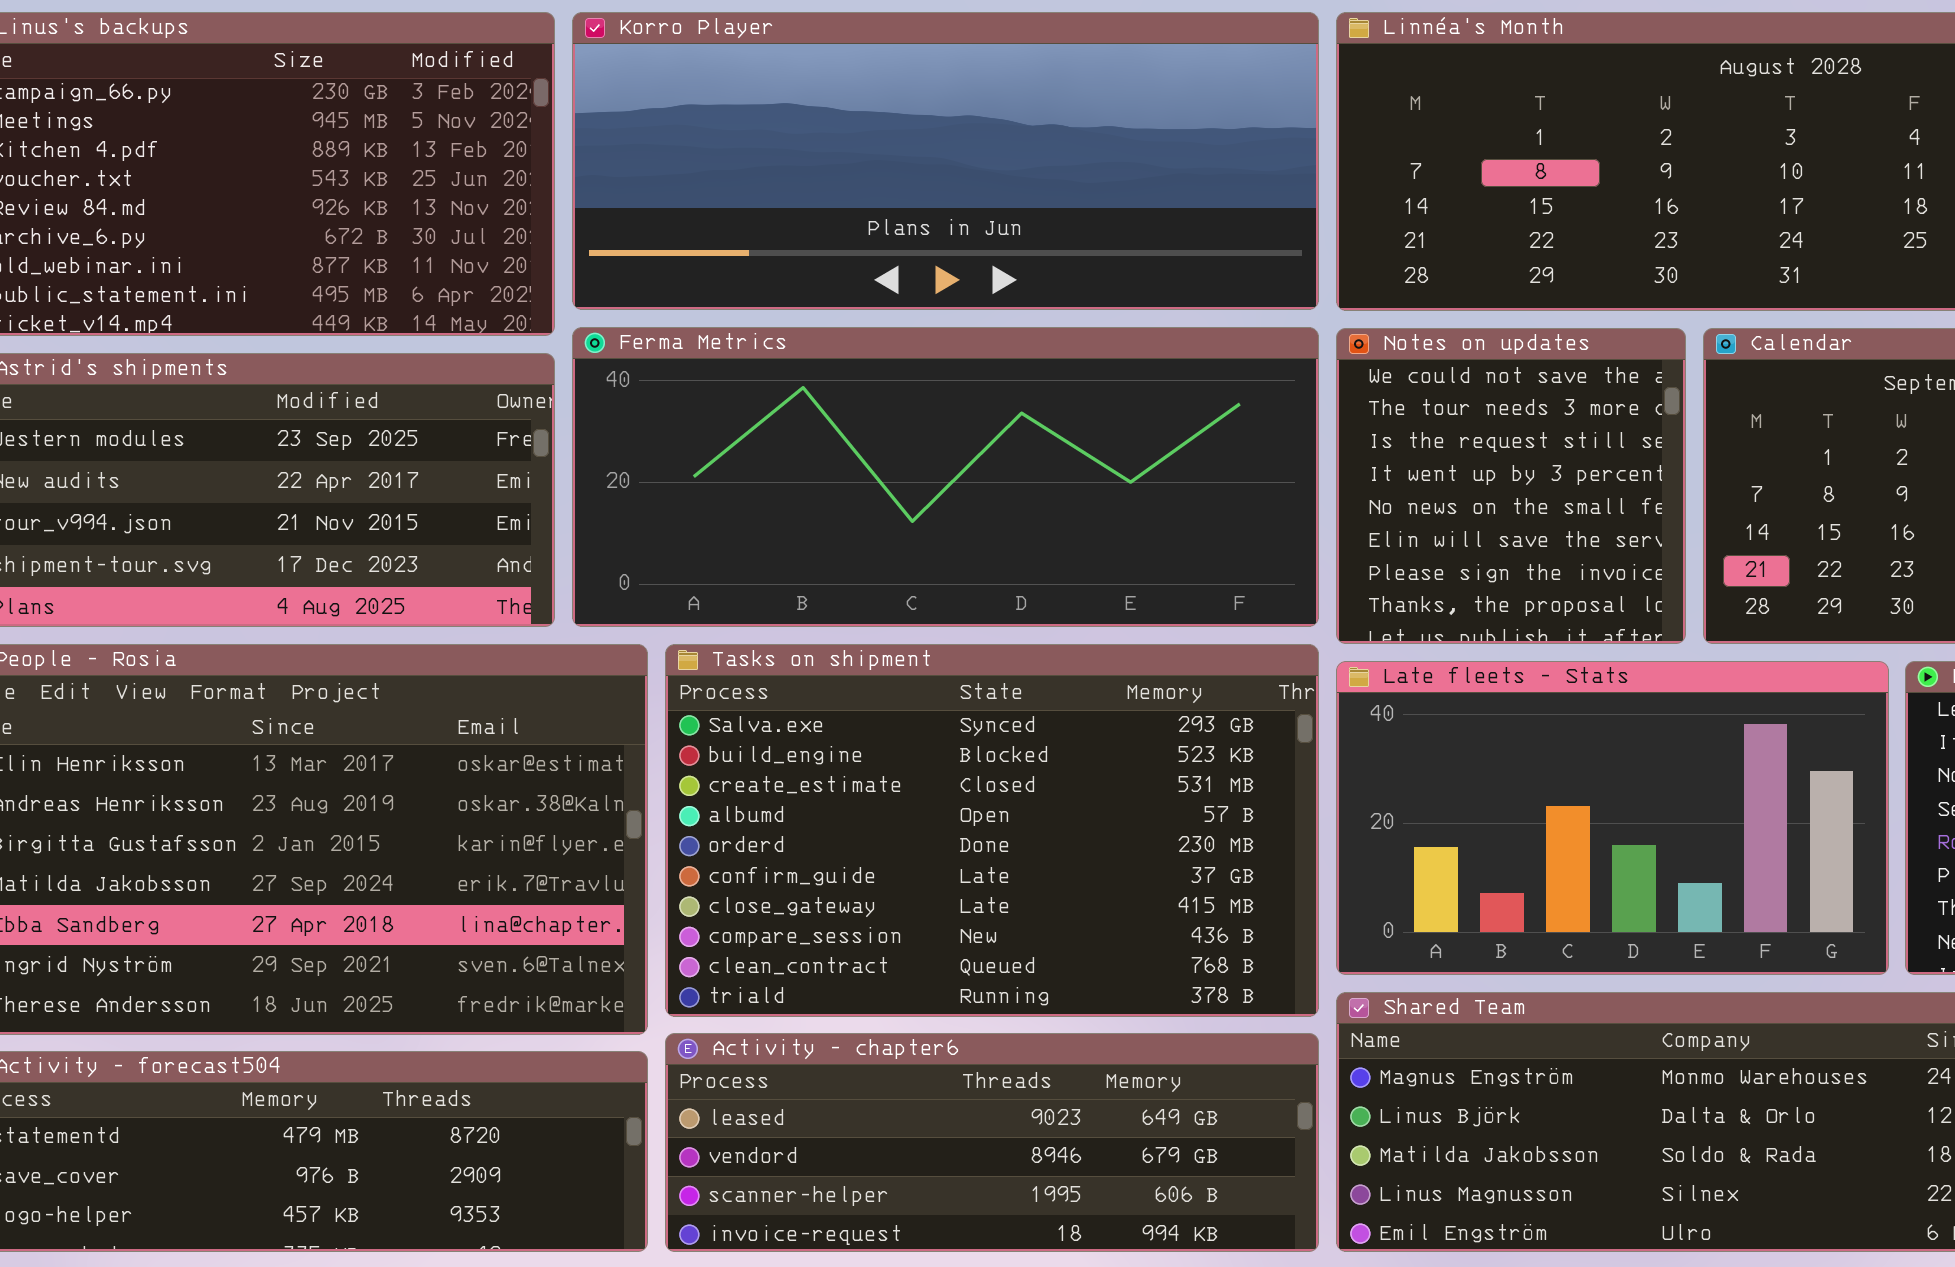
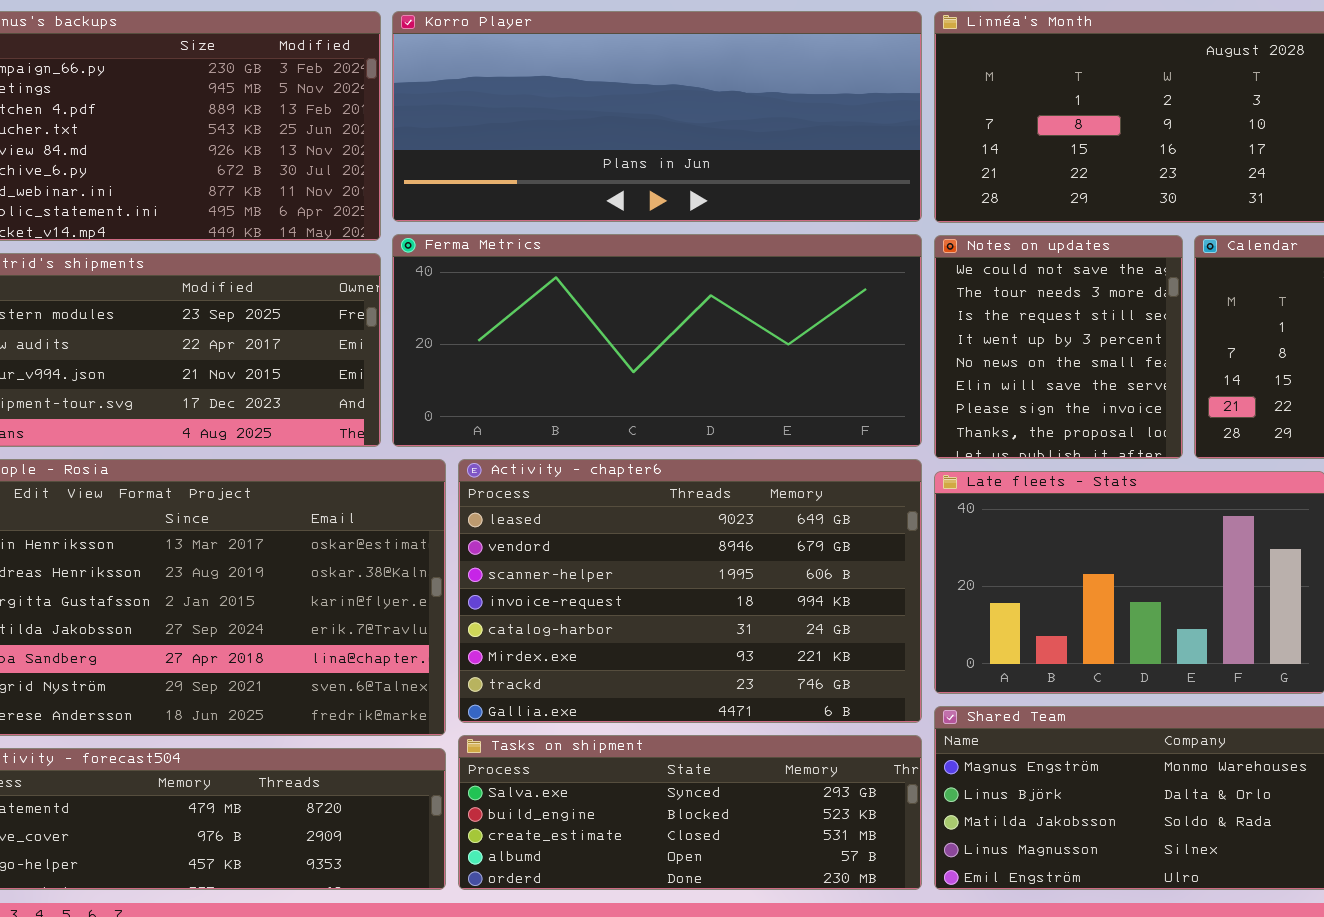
Tasks on shipment: [665,644,1319,1017] -> [458,735,922,890], moved, resized
Activity - chapter6: [665,1033,1319,1252] -> [458,459,922,723], moved, resized

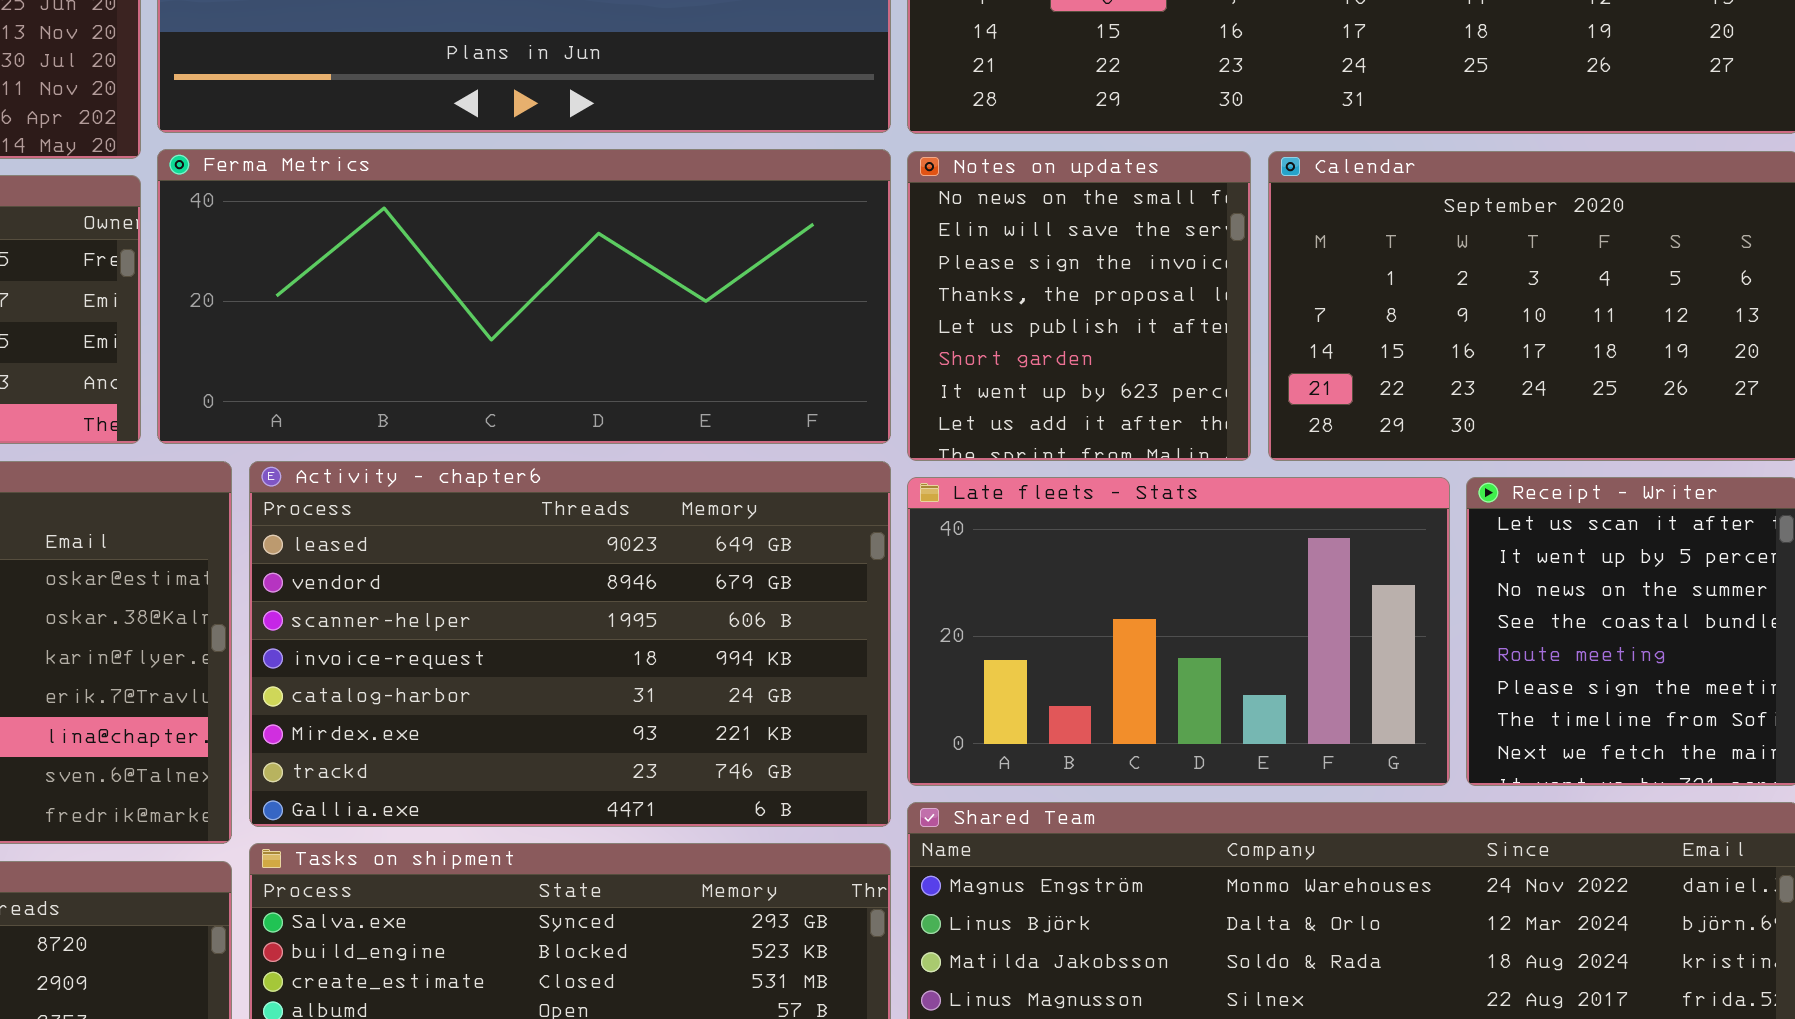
Notes on updates: [934,235,1183,459] -> [907,151,1251,461], scrolled down 4 rows

